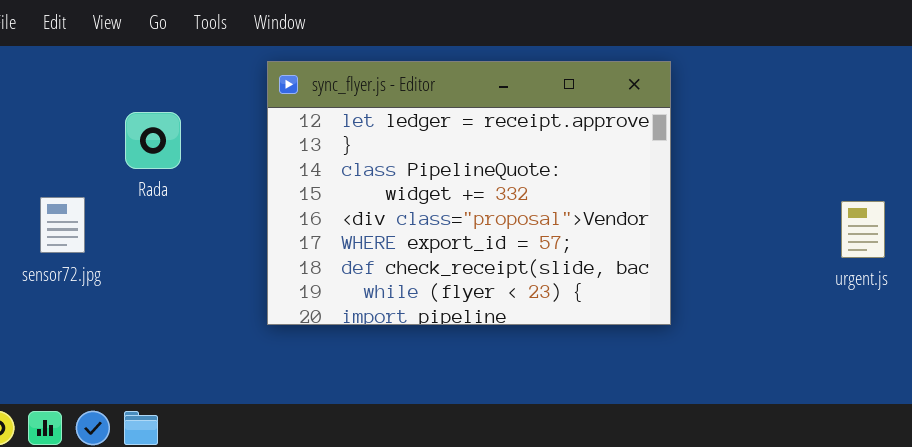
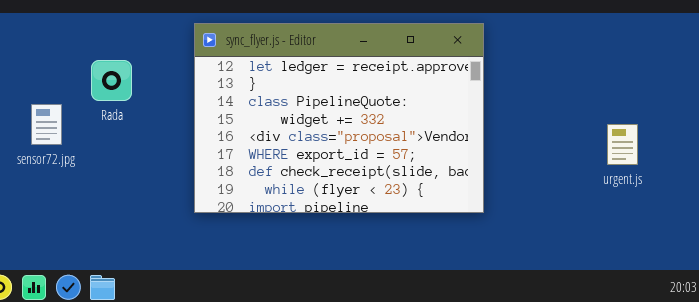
sensor72.jpg: [40,197,85,253] -> [31,104,62,145], moved

